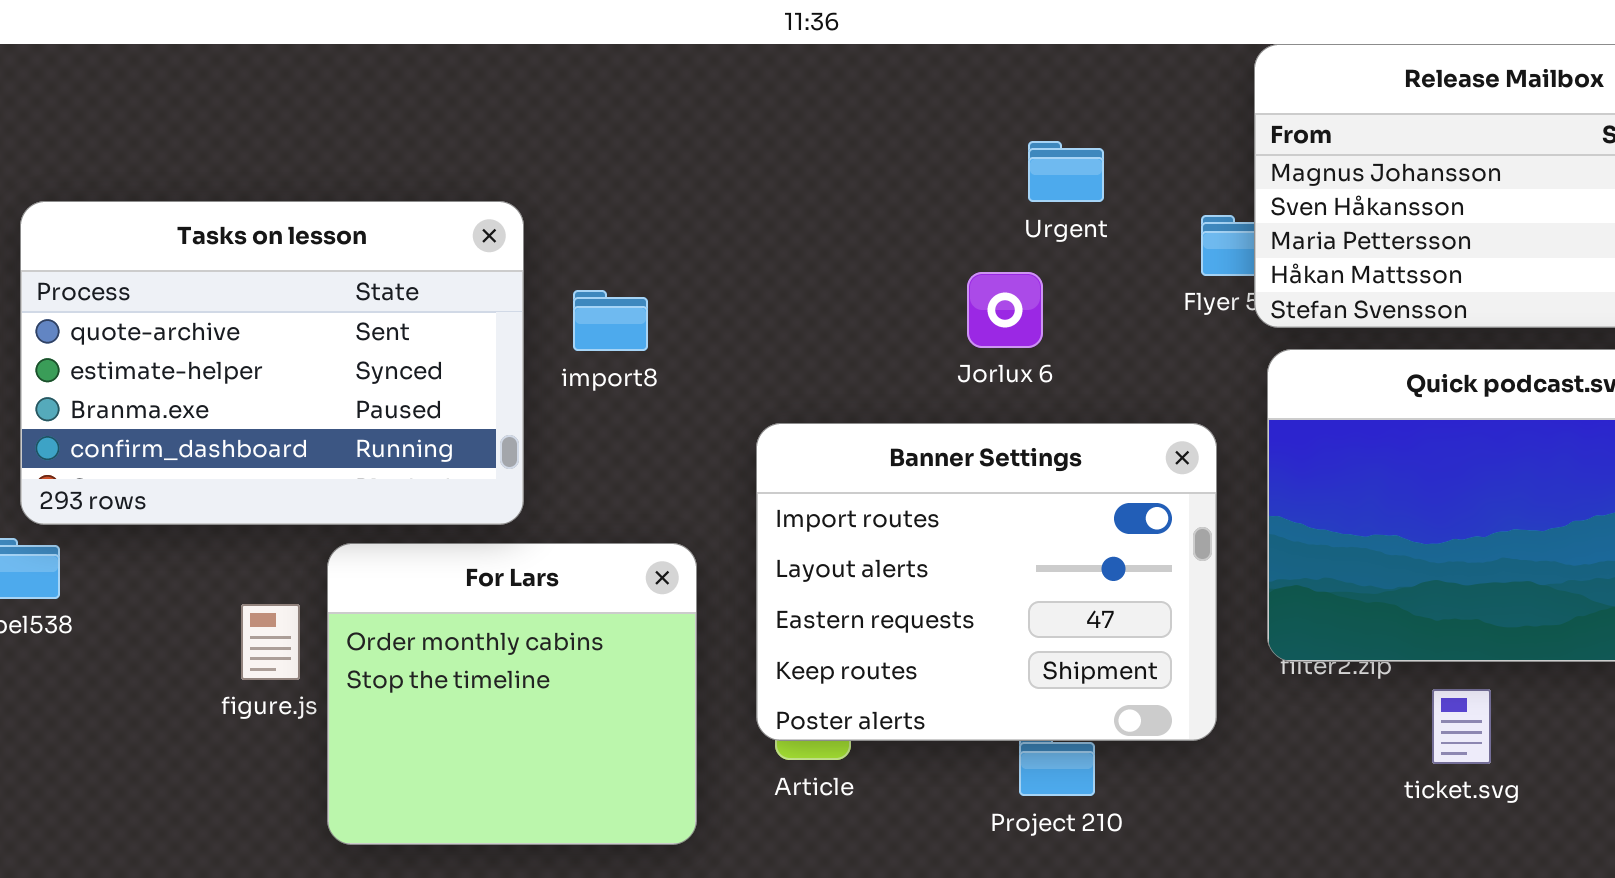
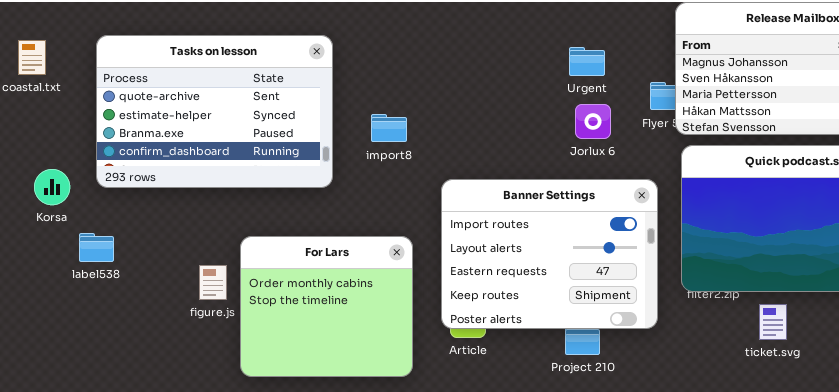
Tasks on lesson: [20,201,524,525] -> [96,35,333,188], moved
Jorlux 6: [967,272,1043,348] -> [575,104,611,139], moved
import8: [573,290,648,351] -> [371,114,407,142], moved

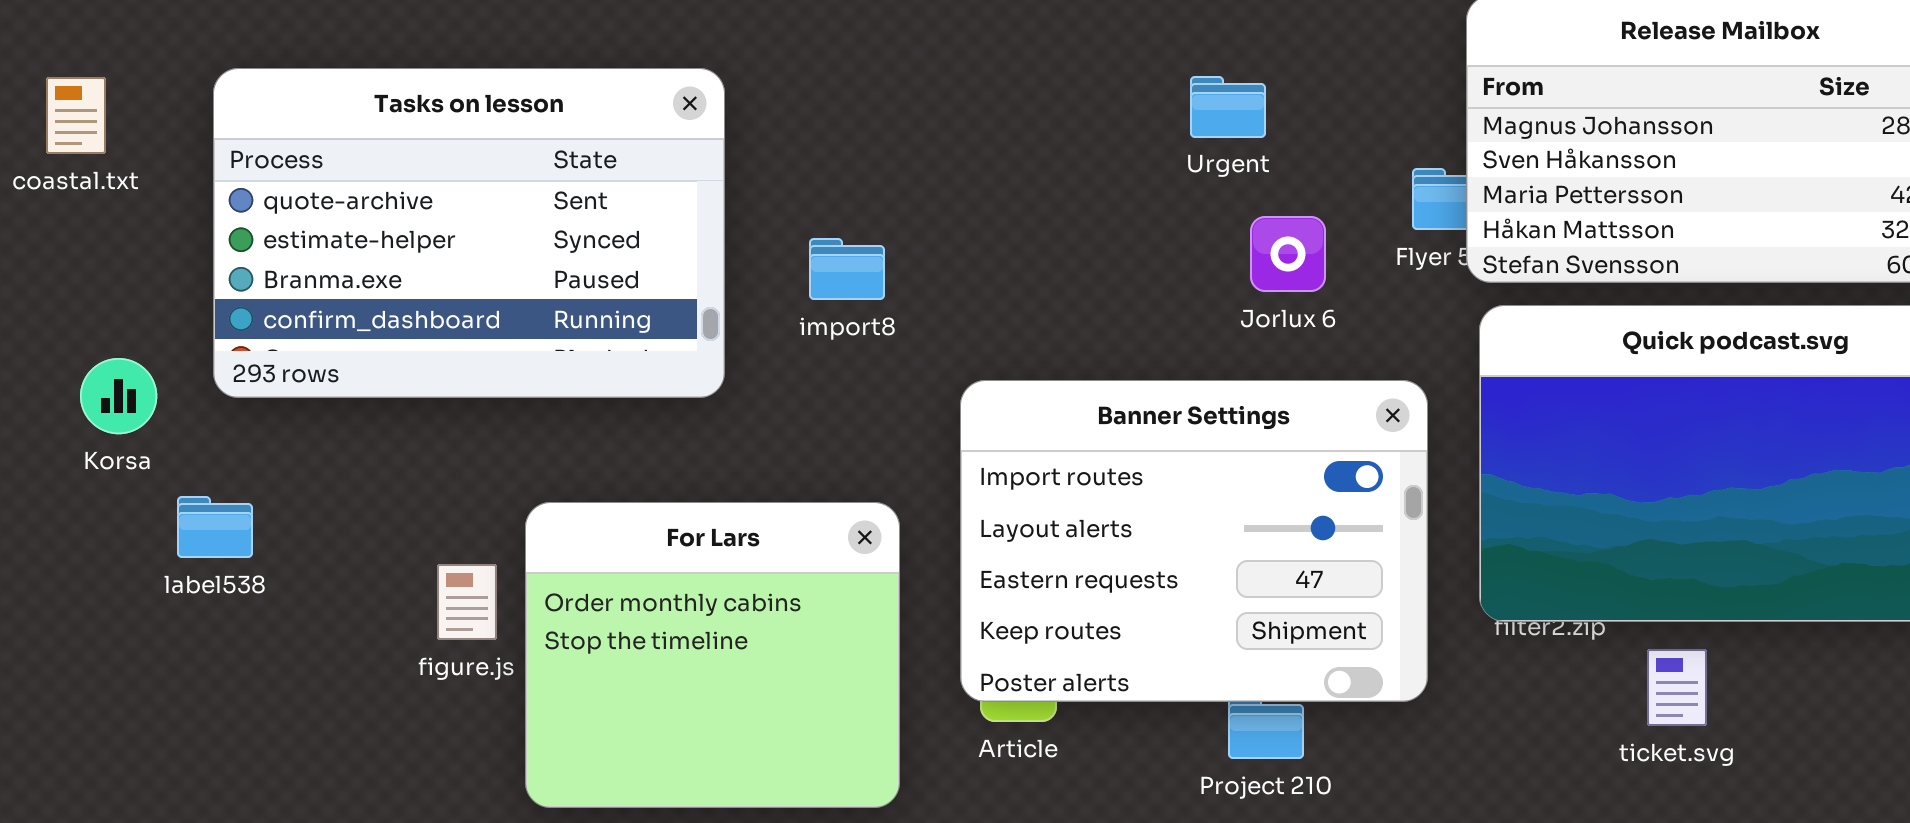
Urgent: [569,47,605,76] -> [1190,76,1266,138], moved

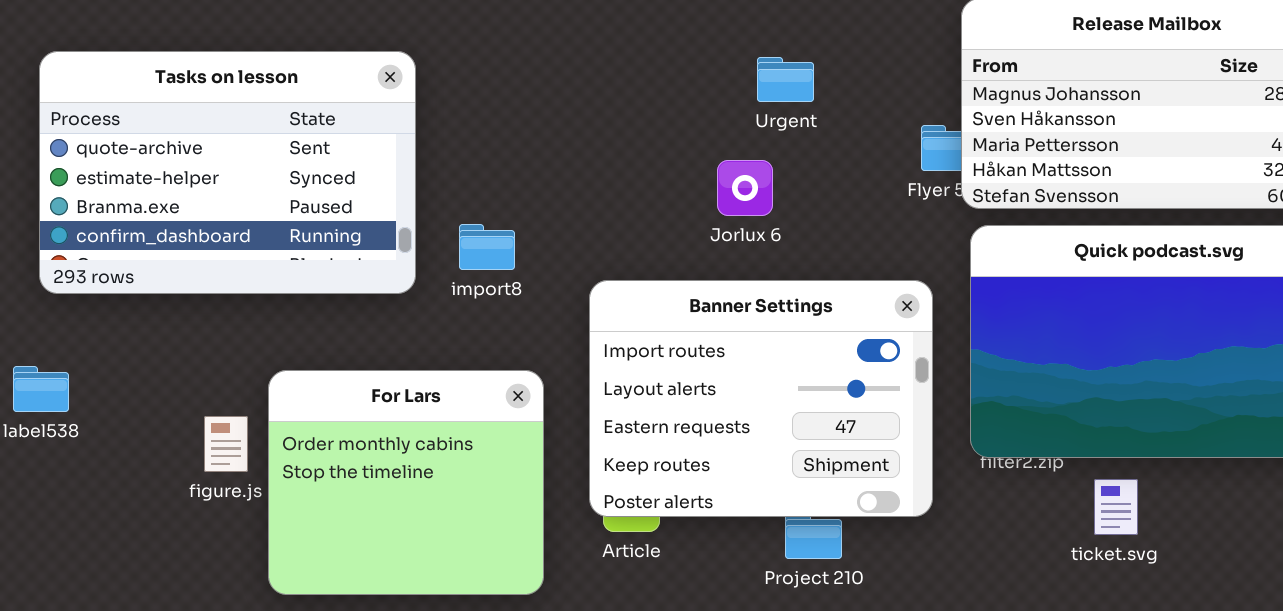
Jorlux 6: [1250,216,1326,292] -> [717,160,773,216], moved
import8: [809,238,885,300] -> [459,224,515,270], moved

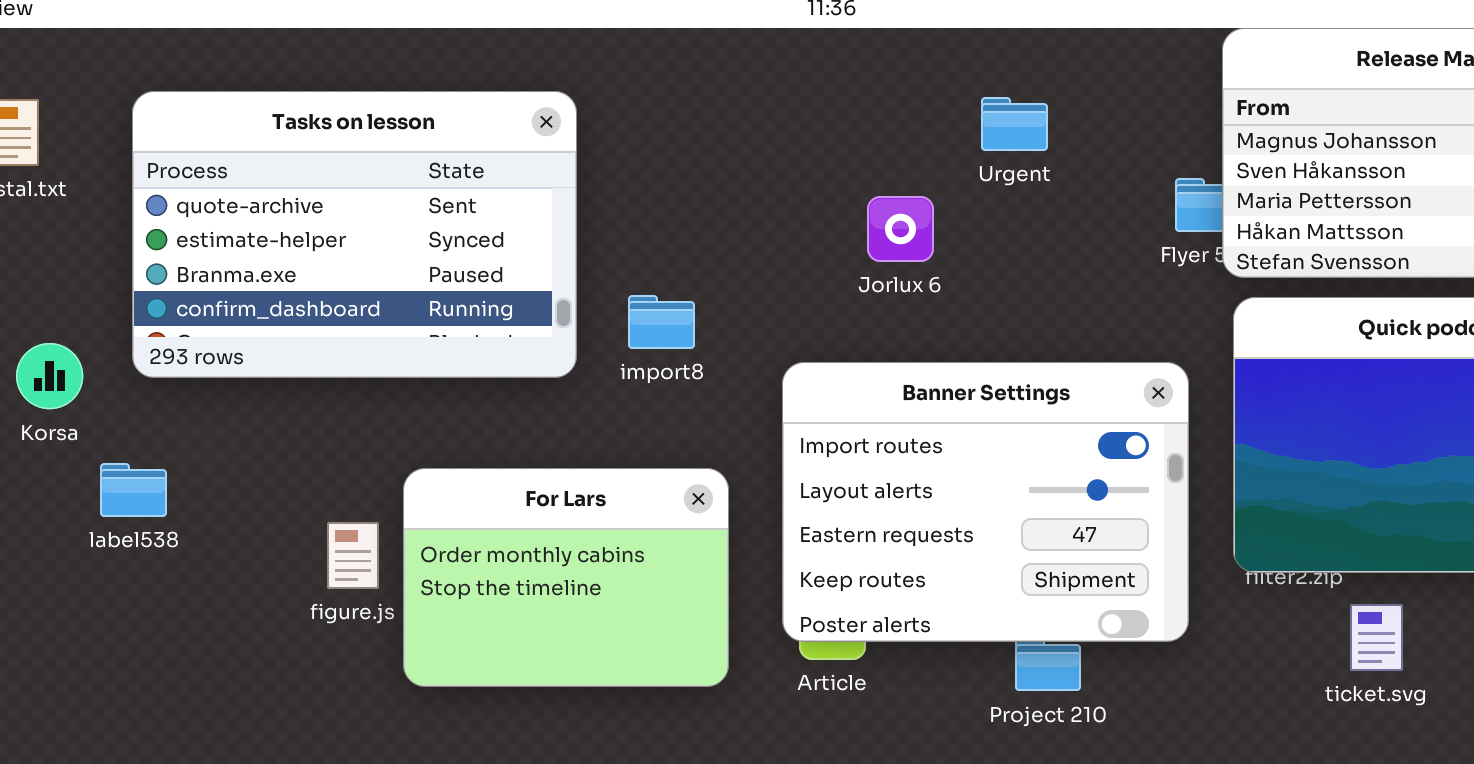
Jorlux 6: [717,160,773,216] -> [867,196,934,262], moved
For Lars: [268,370,544,595] -> [403,468,729,687], resized
ticket.svg: [1094,479,1138,535] -> [1350,604,1403,671], moved

